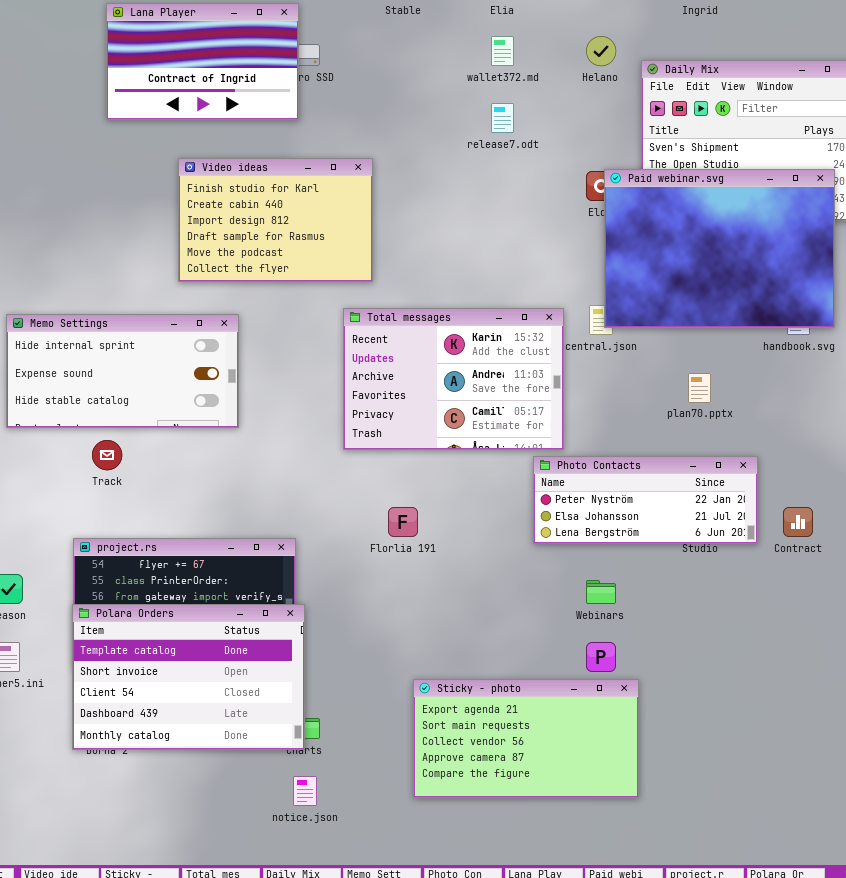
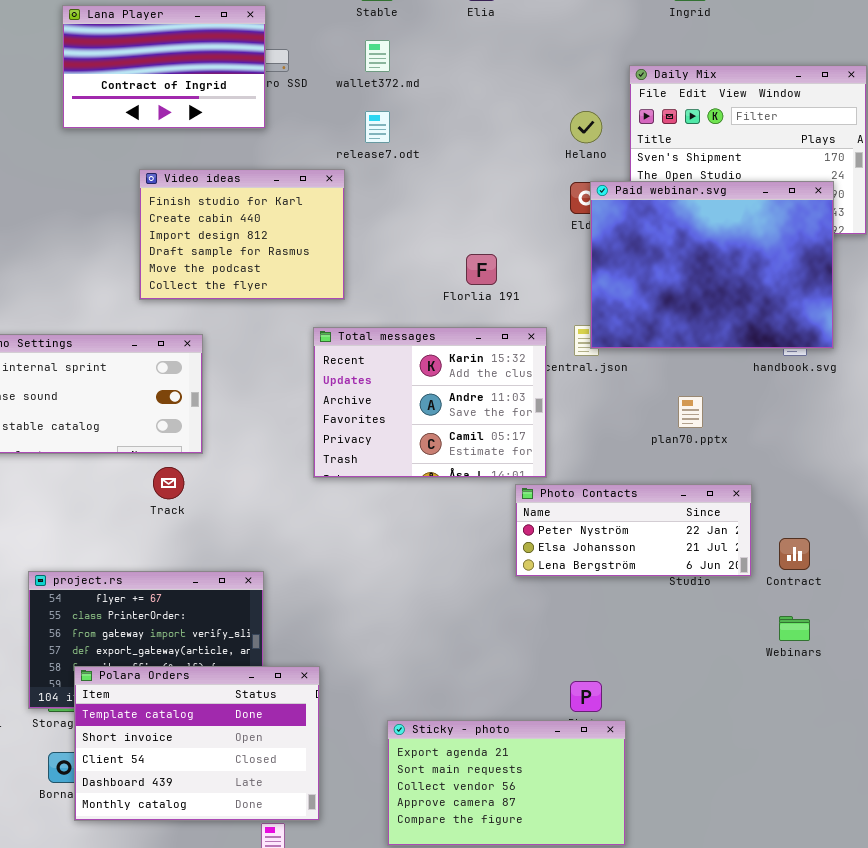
wallet372.md: [491,36,514,66] -> [365,40,390,72], moved
Helano: [586,36,616,66] -> [570,111,602,143], moved
release7.odt: [491,103,514,133] -> [365,111,390,143], moved
Track: [92,440,122,470] -> [153,467,184,499], moved
Florlia 191: [388,507,418,537] -> [466,254,497,285], moved
Webinars: [586,580,616,604] -> [779,616,810,641], moved
Polara Orders: [72,604,305,750] -> [74,666,320,821], moved

